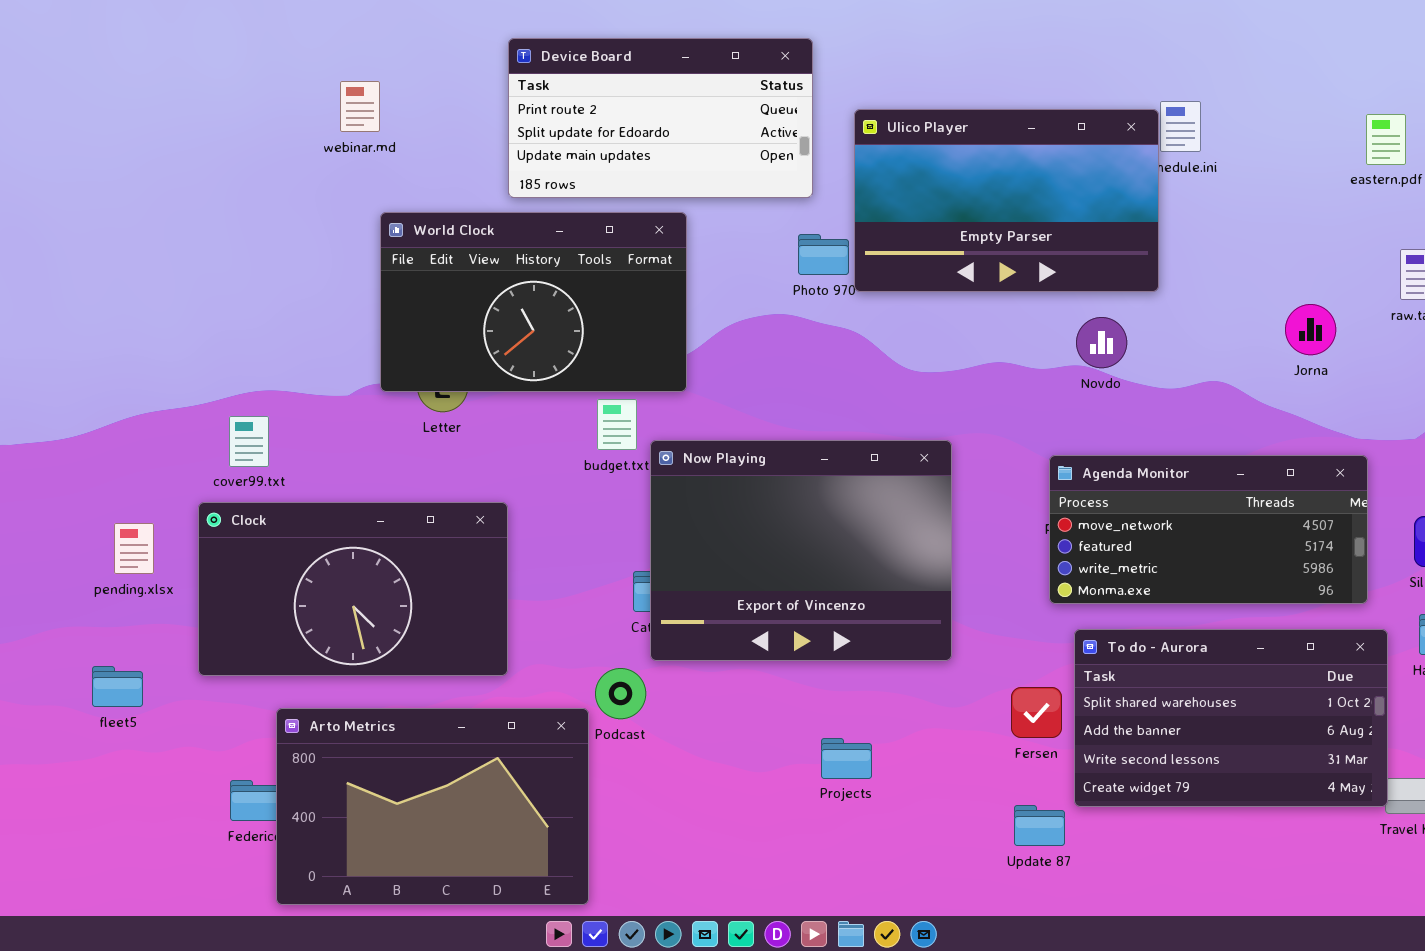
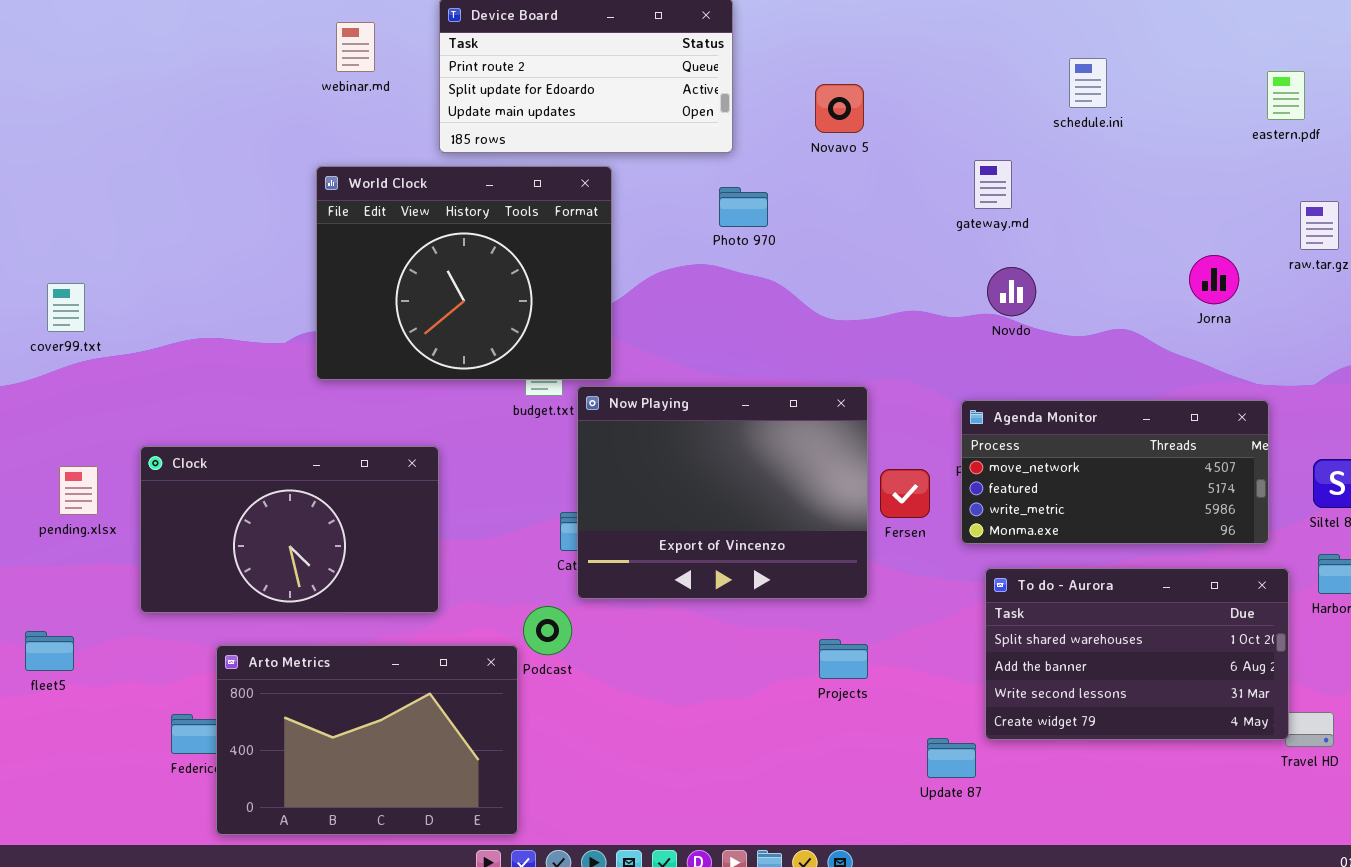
webinar.md: [340,81,380,132] -> [336,22,375,72], moved
Ulico Player: [854,109,1159,292] -> none, closed
World Clock: [380,212,687,392] -> [316,166,612,380], resized
cover99.txt: [229,416,269,467] -> [47,283,85,332], moved
fleet5: [92,666,143,707] -> [25,631,74,671], moved
Fersen: [1011,687,1062,738] -> [880,469,930,518], moved
Projects: [821,738,872,779] -> [819,639,868,679], moved

